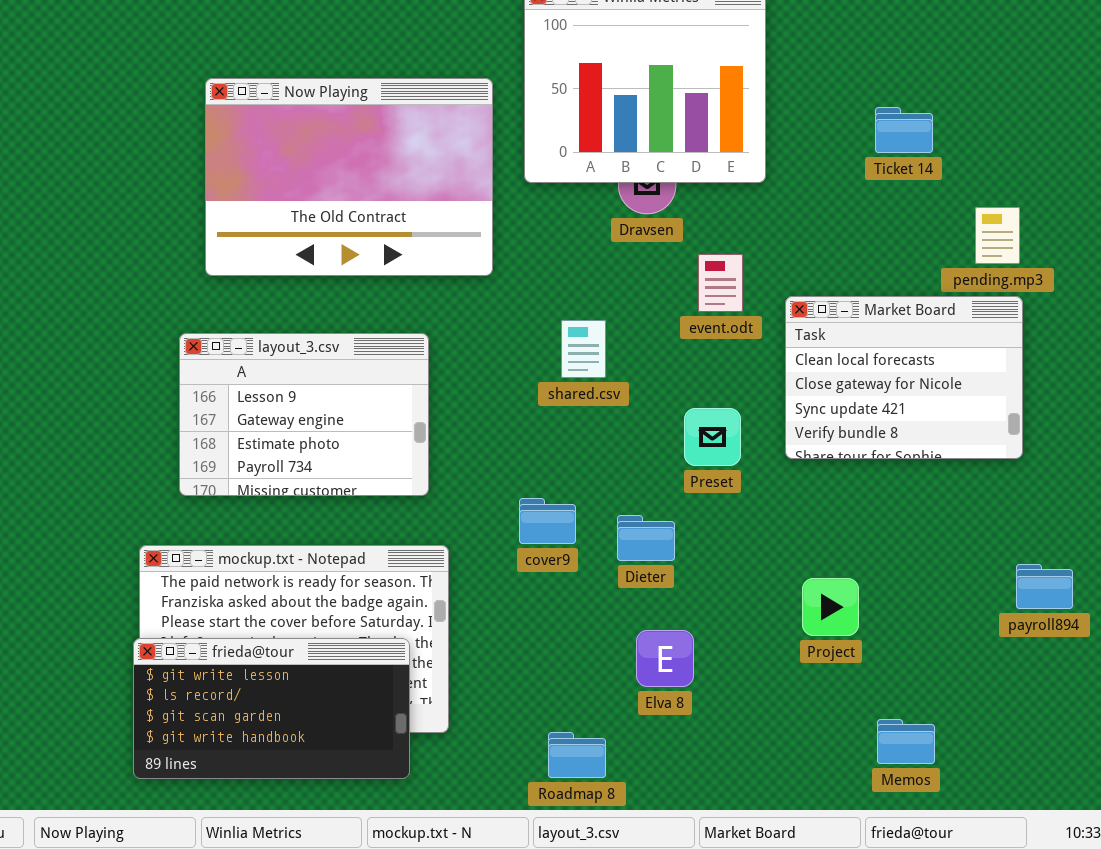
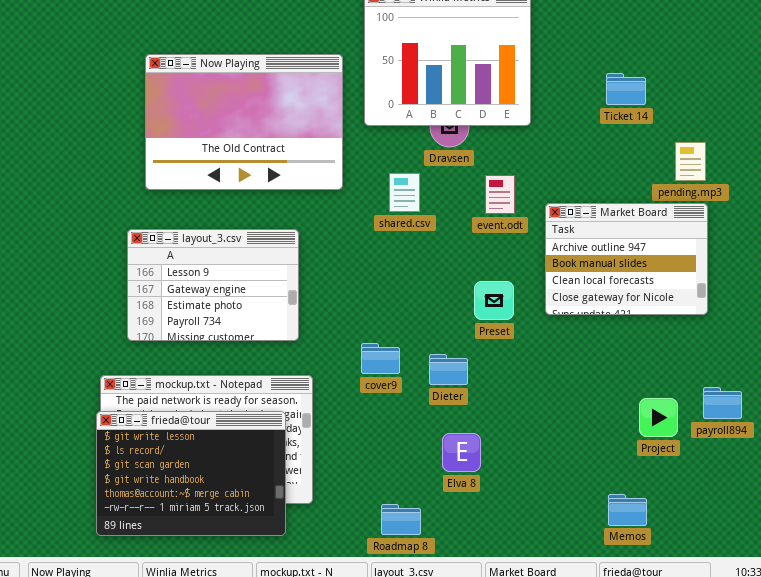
Market Board: [785,296,1023,459] -> [545,203,708,315], scrolled up 2 rows
shared.csv: [561,320,606,378] -> [389,173,420,212], moved
Project: [802,578,859,636] -> [639,398,678,437], moved
frieda@tour: [133,638,410,779] -> [96,411,286,536], resized

